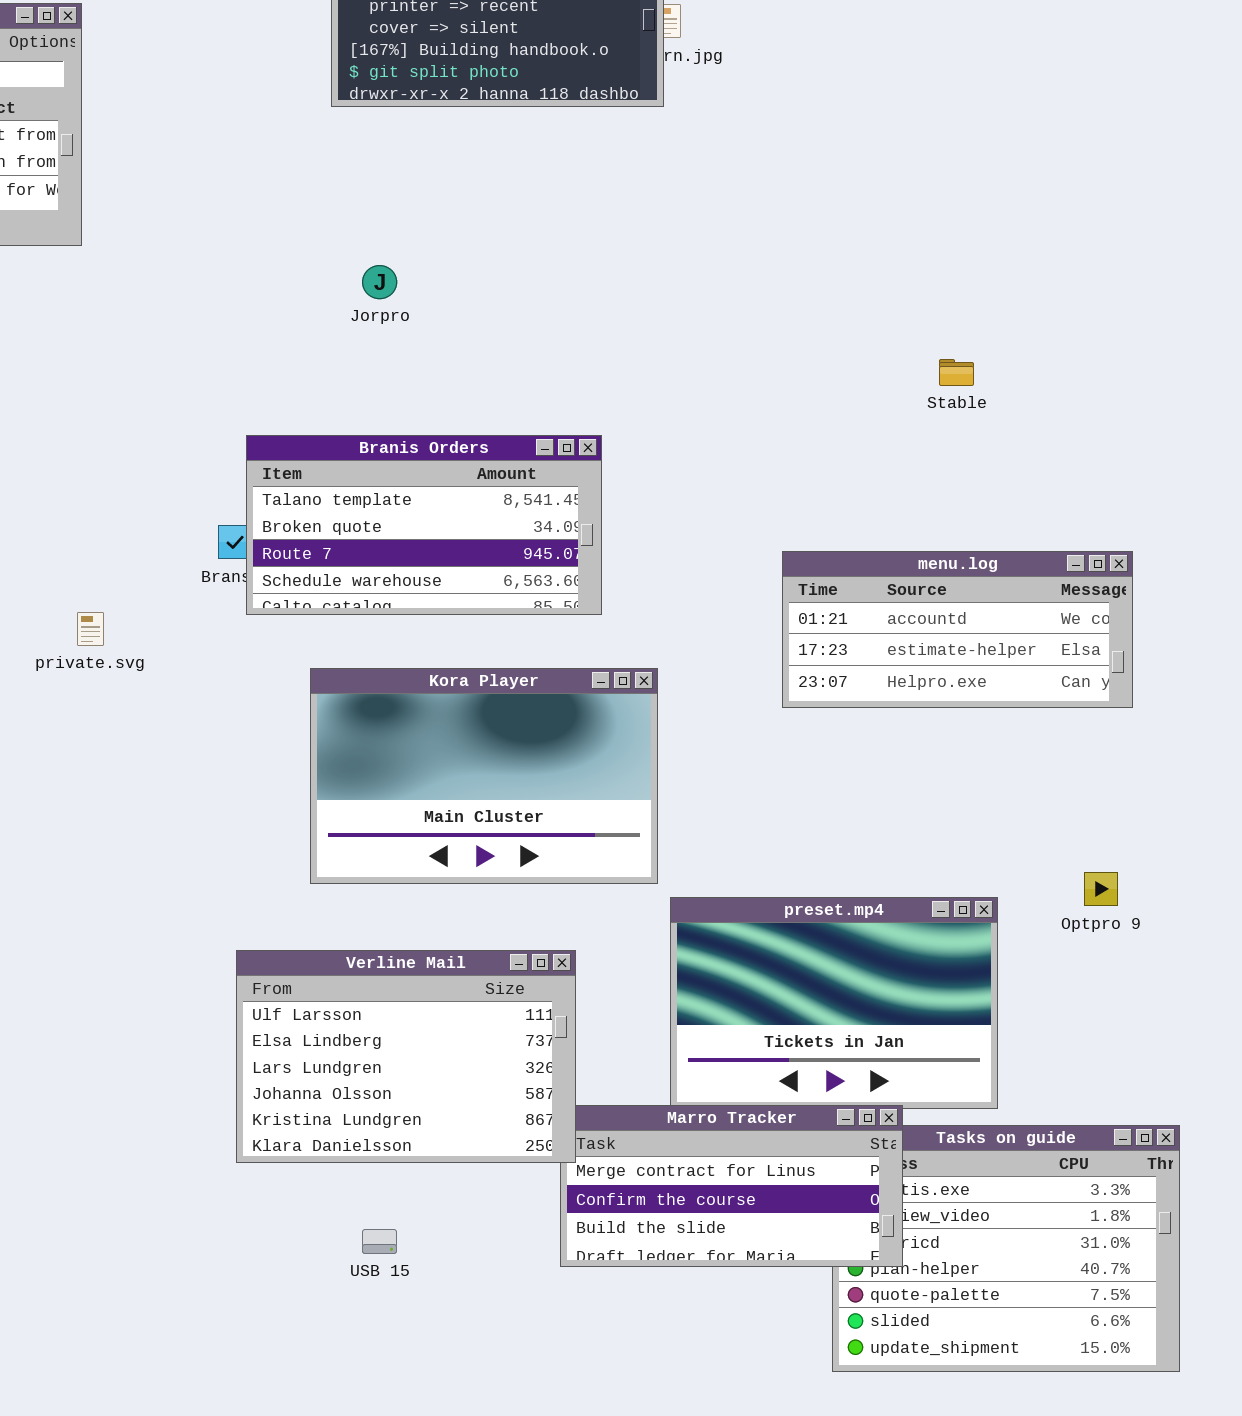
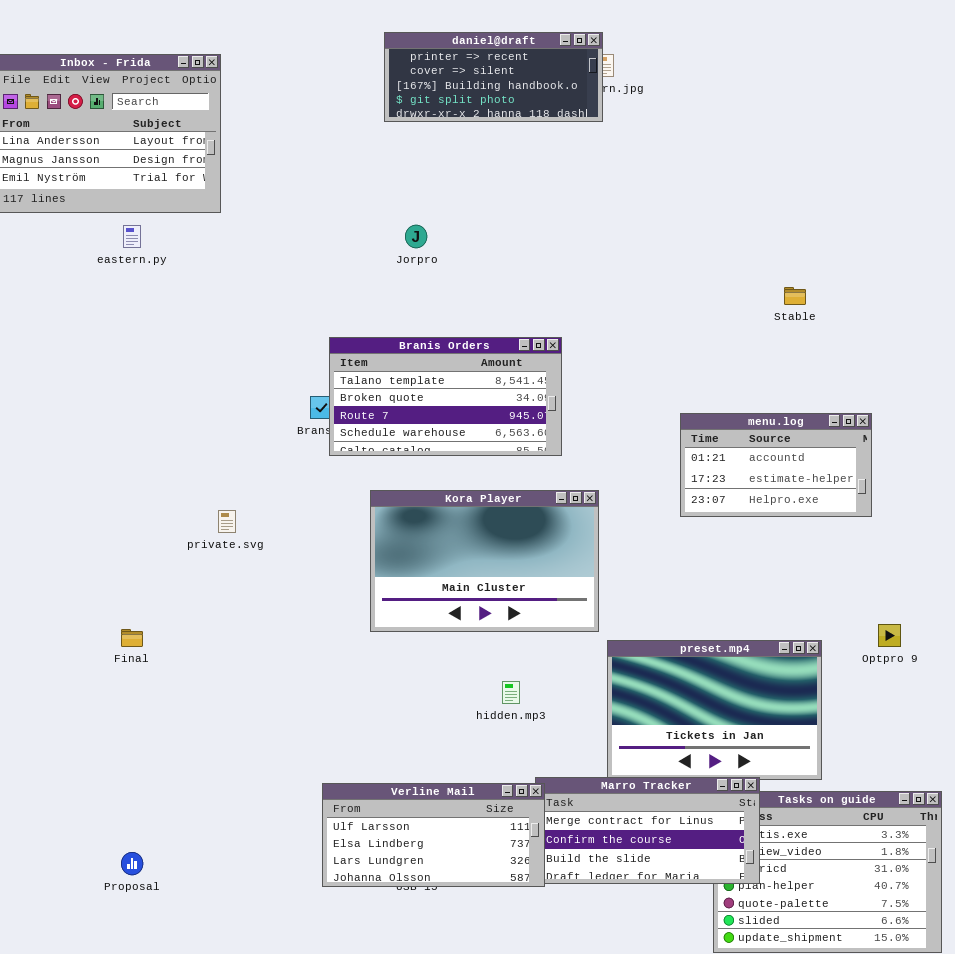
menu.log: [782,551,1133,708] -> [680,413,872,517], resized
private.svg: [77,612,104,646] -> [218,510,236,533], moved
Verline Mail: [236,950,576,1163] -> [322,783,545,887], moved, resized

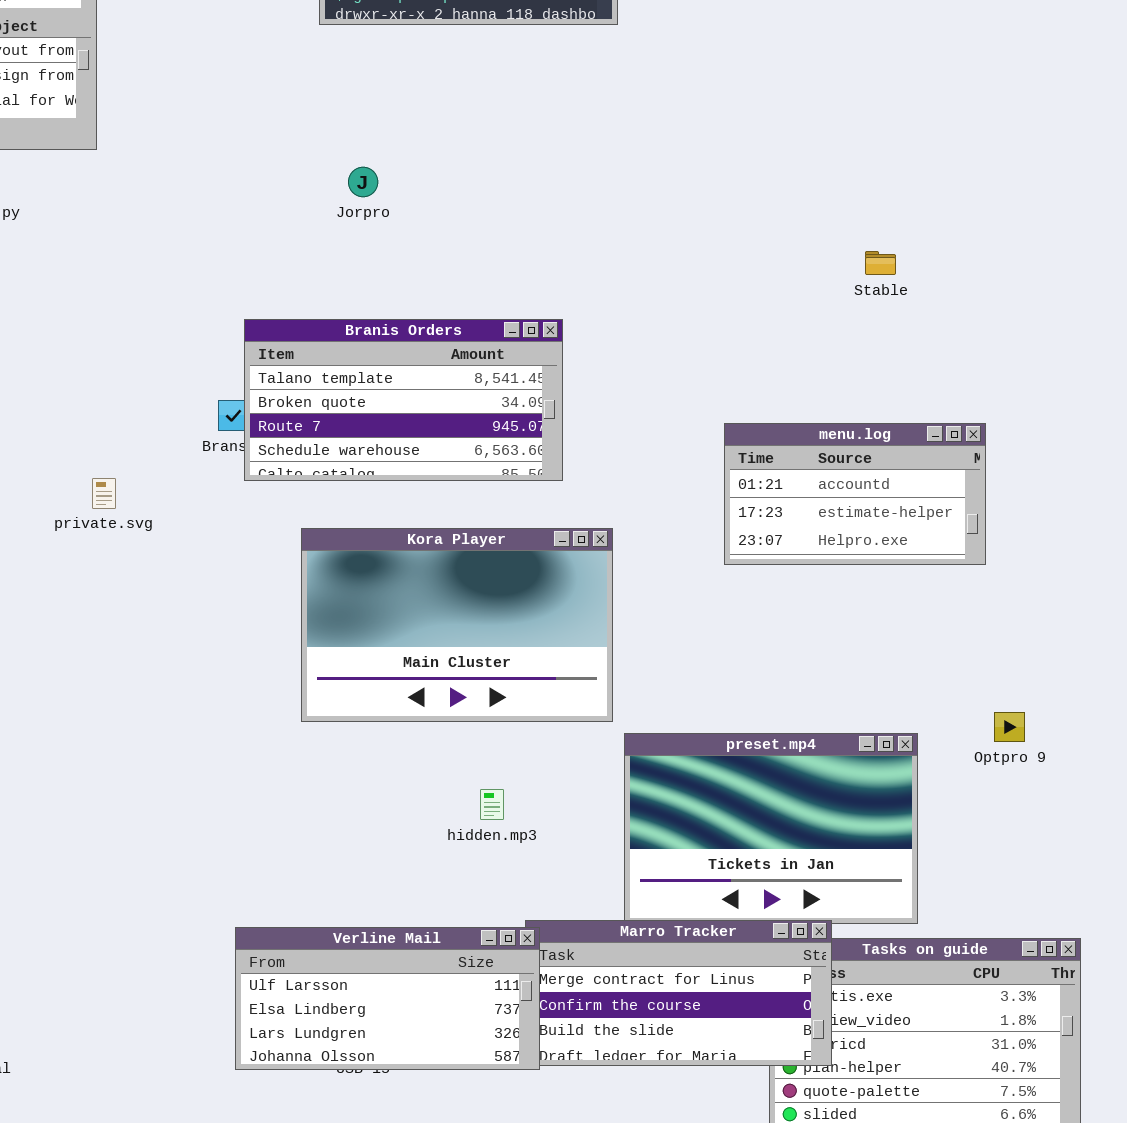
private.svg: [218,510,236,533] -> [92,478,116,509], moved

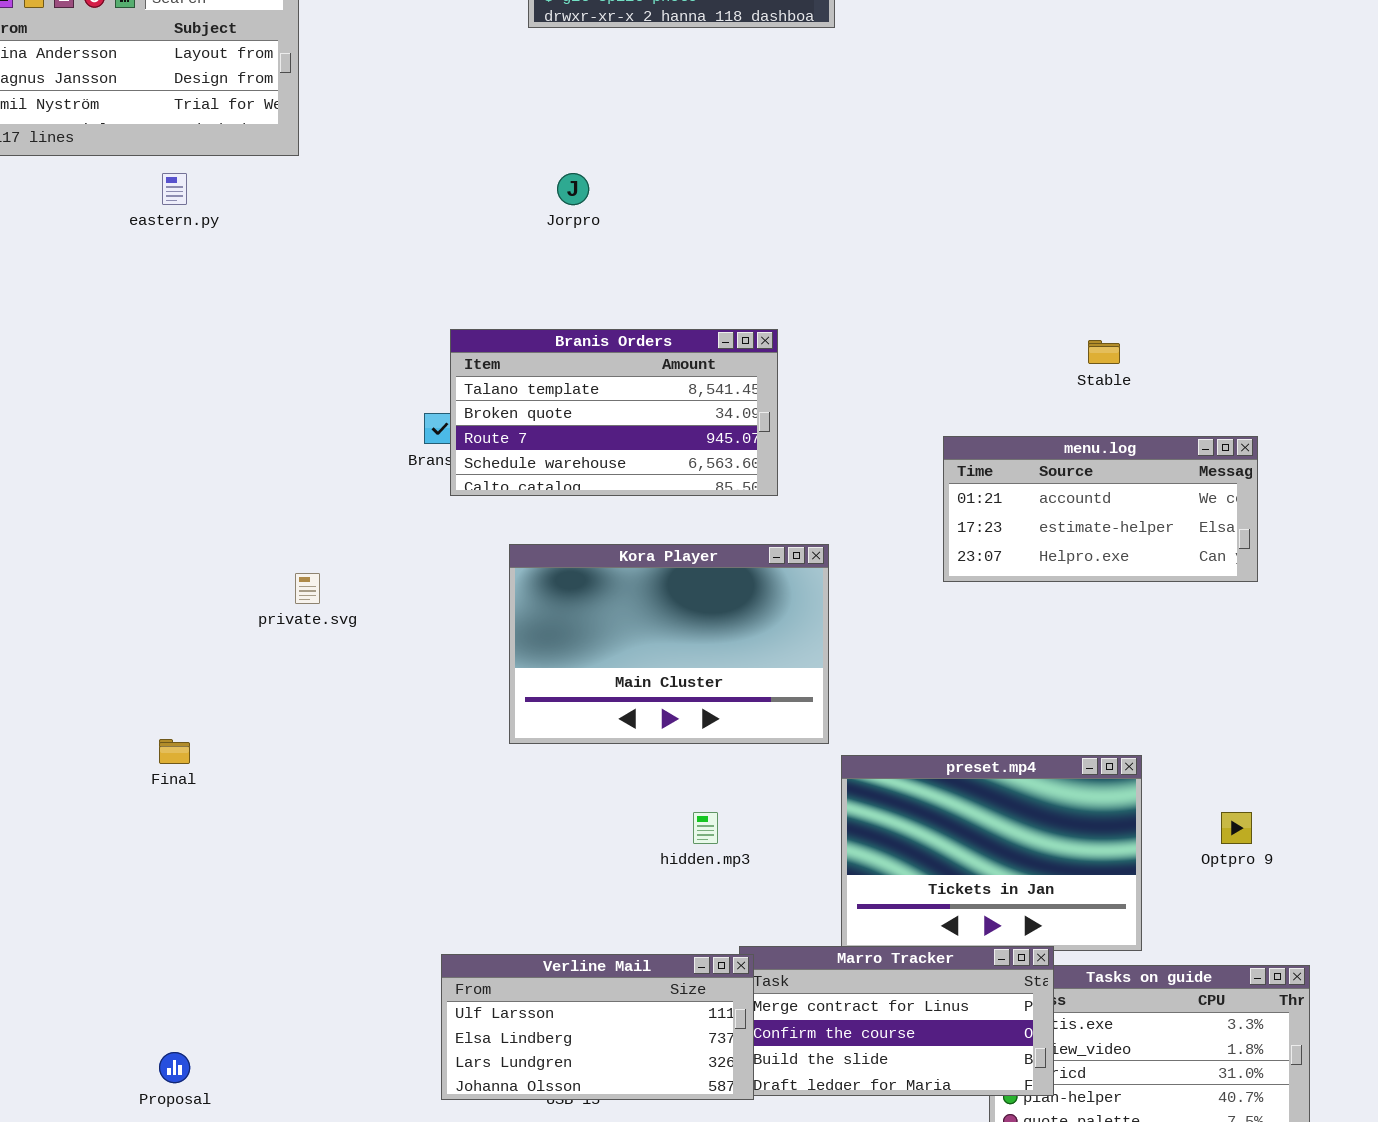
Stable: [865,251,896,275] -> [1088,340,1120,364], moved
menu.log: [724,423,986,565] -> [943,436,1258,582], resized
private.svg: [92,478,116,509] -> [295,573,320,604], moved
Optpro 9: [994,712,1025,742] -> [1221,812,1252,844], moved

